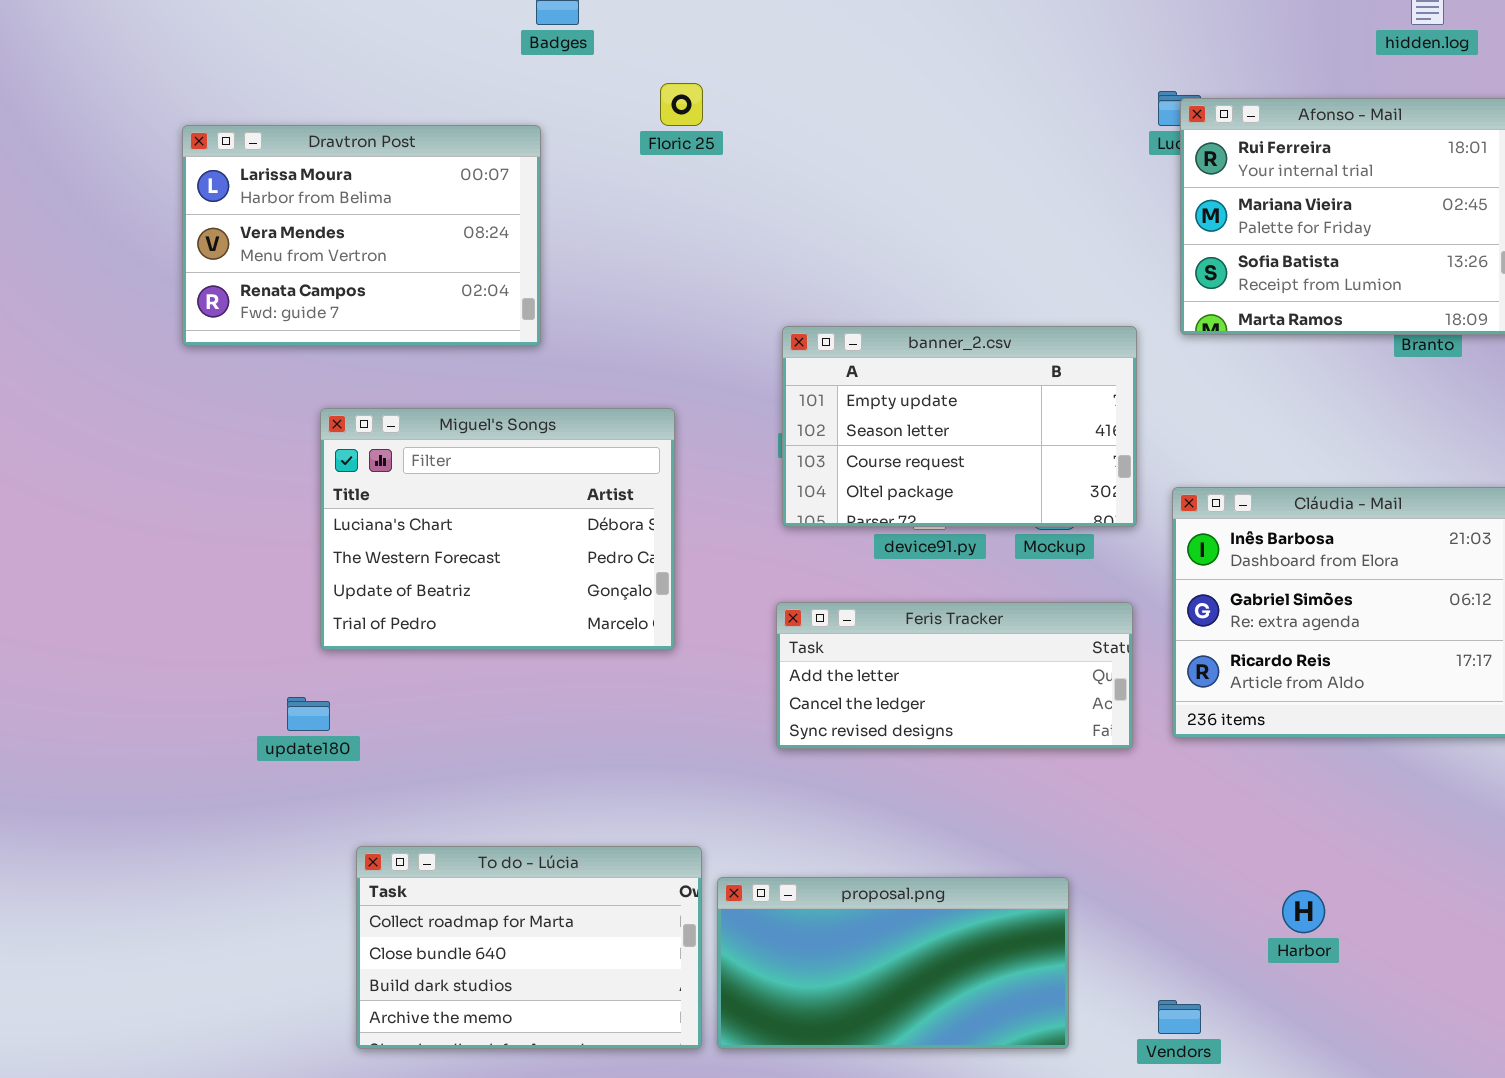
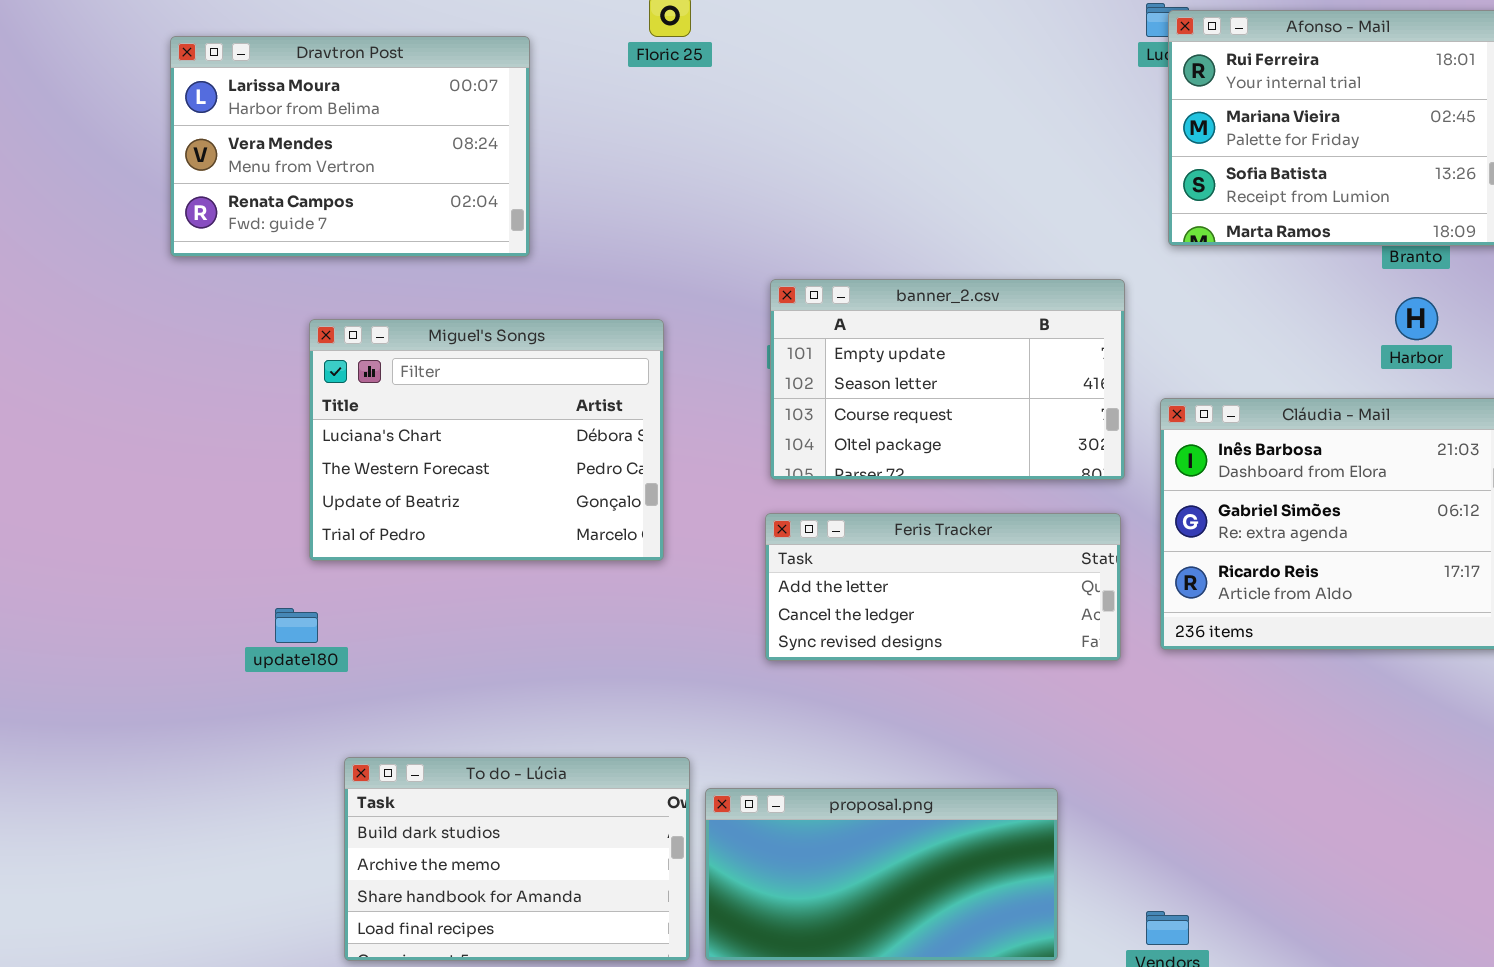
banner_2.csv: [782,326,1137,527] -> [770,279,1125,480], moved
To do - Lúcia: [356,846,702,1049] -> [344,757,690,961], scrolled down 2 rows
Harbor: [1282,890,1325,933] -> [1395,297,1438,340], moved

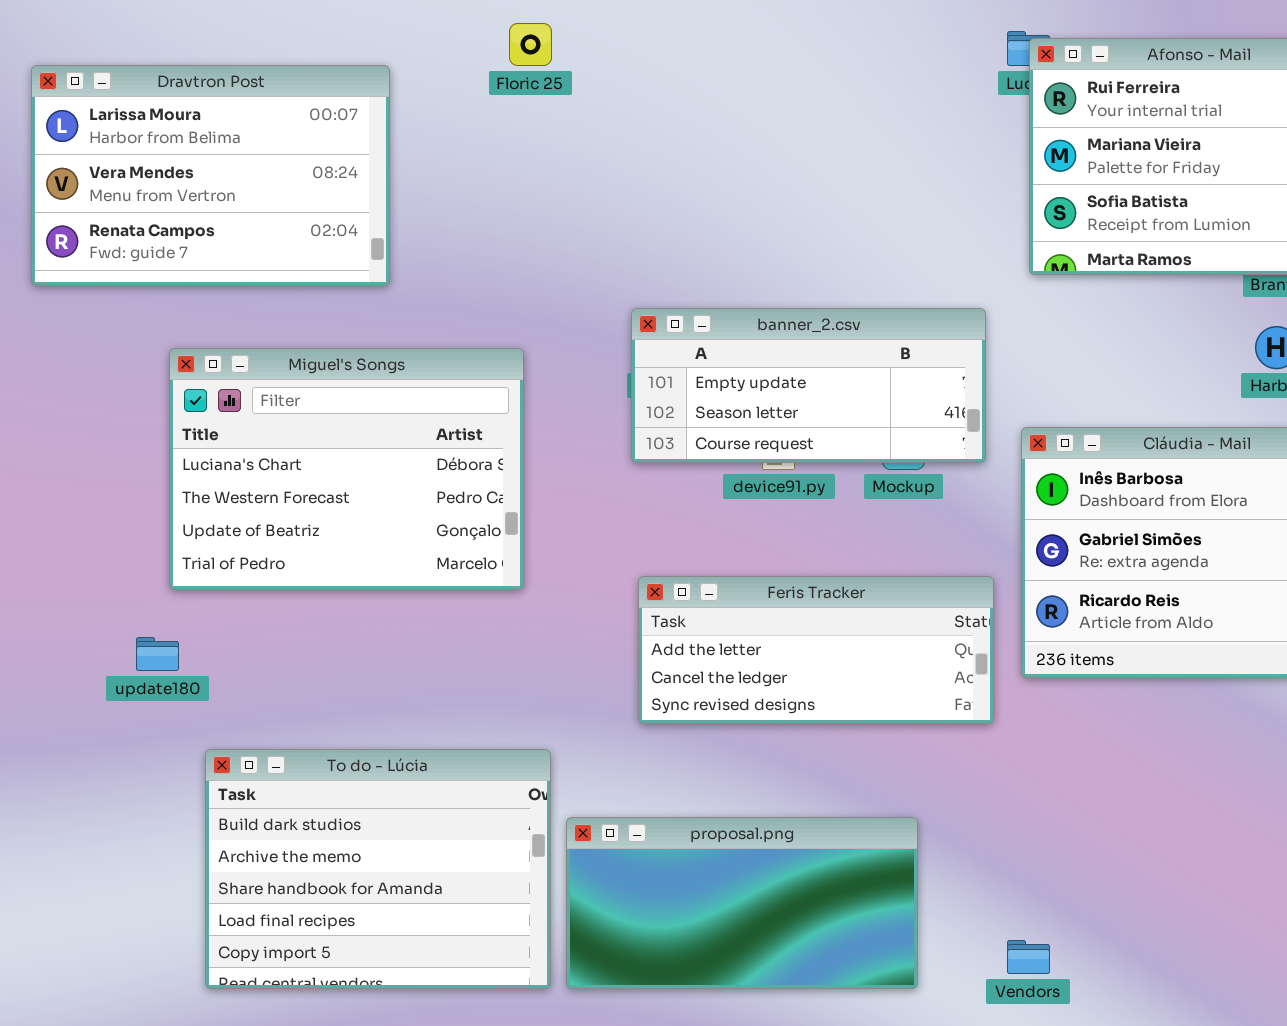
banner_2.csv: [770,279,1125,480] -> [631,308,986,463], resized
Feris Tracker: [765,513,1121,661] -> [638,576,994,724], moved
To do - Lúcia: [344,757,690,961] -> [205,749,551,989], resized

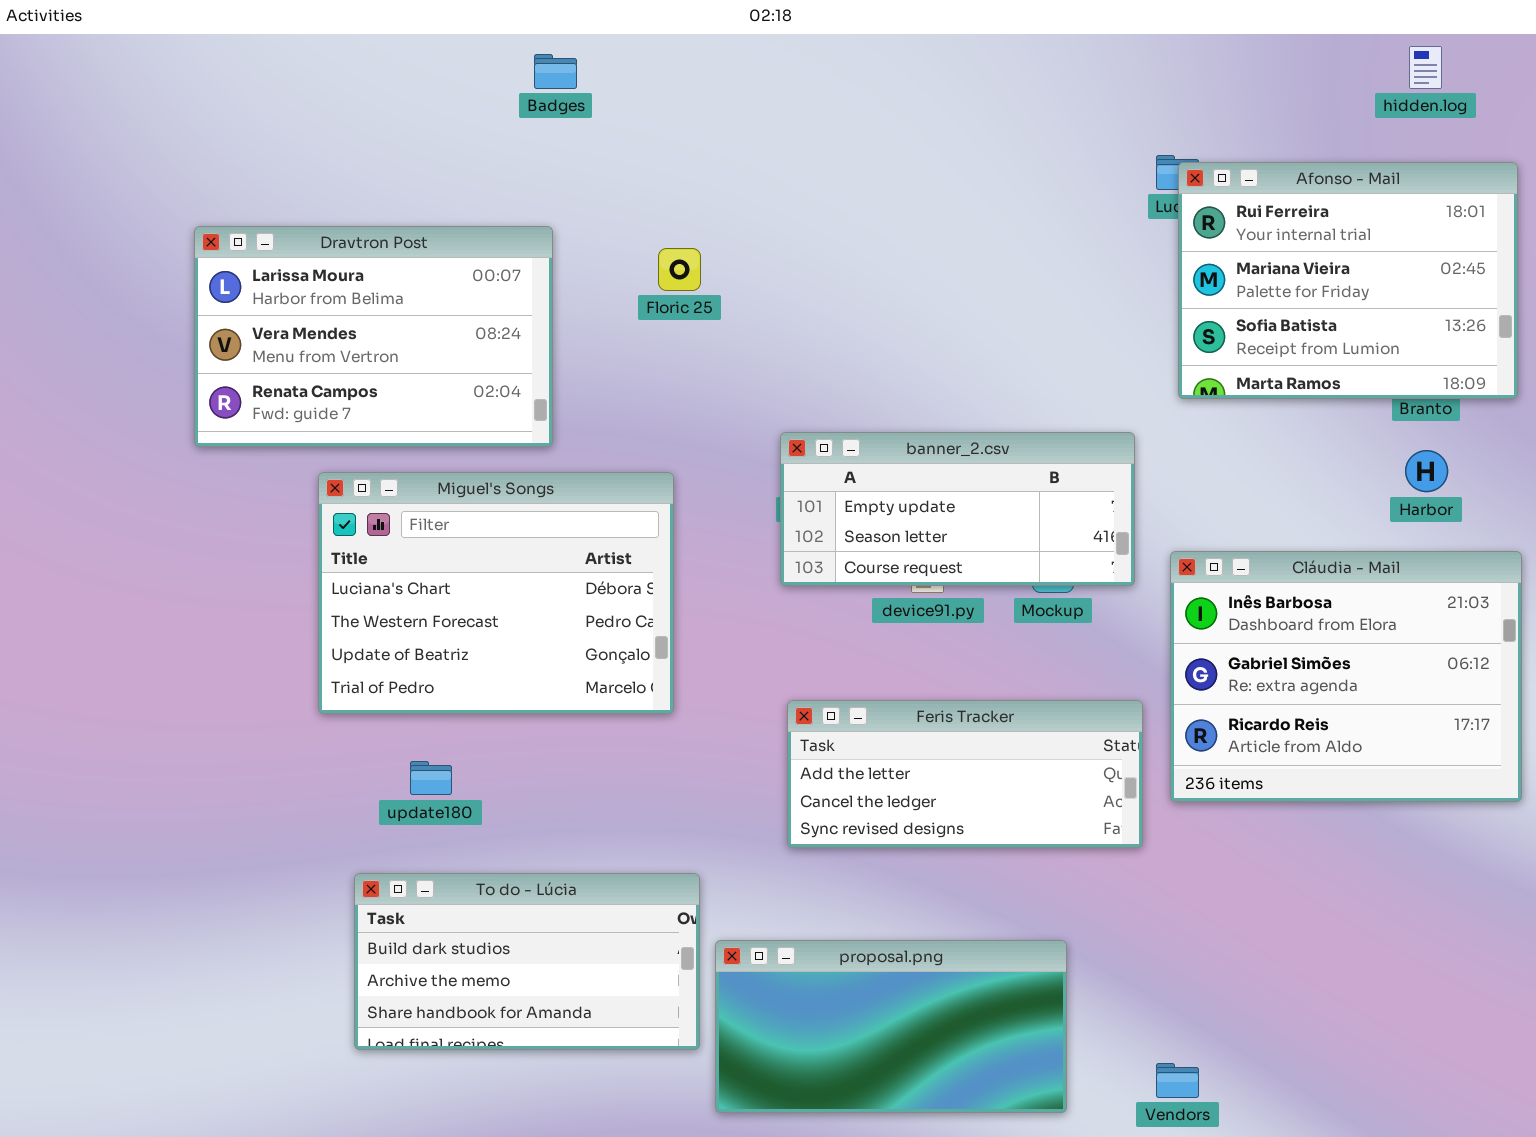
Floric 25: [509,23,552,66] -> [658,248,701,291], moved
Dravtron Post: [31,65,390,286] -> [194,226,553,447], moved
update180: [136,637,179,671] -> [410,761,452,795], moved
To do - Lúcia: [205,749,551,989] -> [354,873,700,1050], resized

